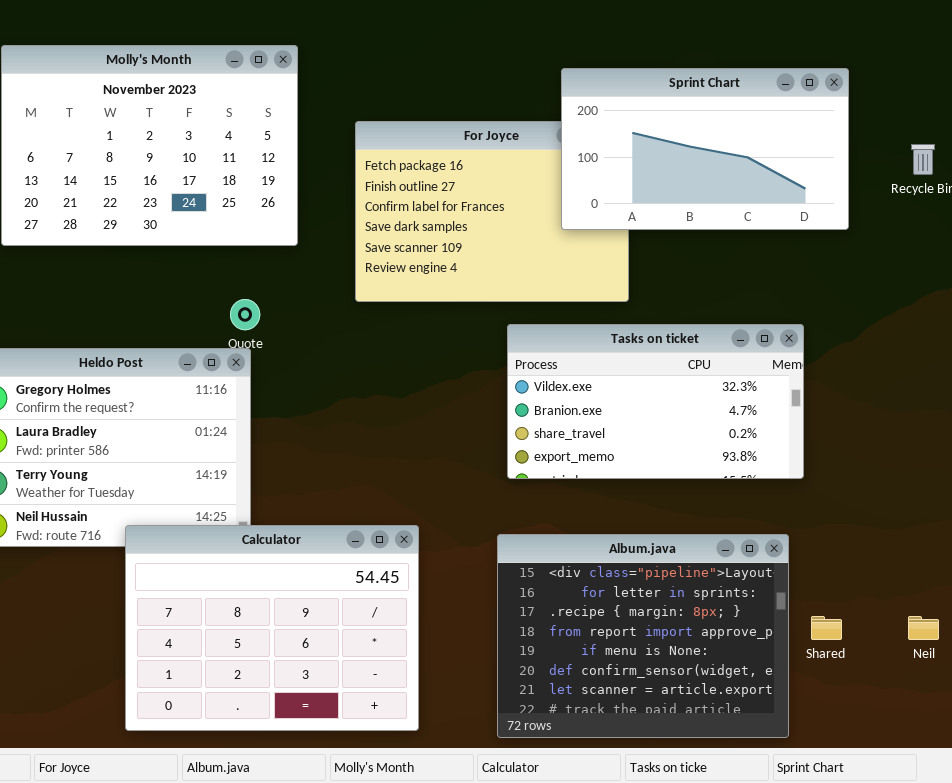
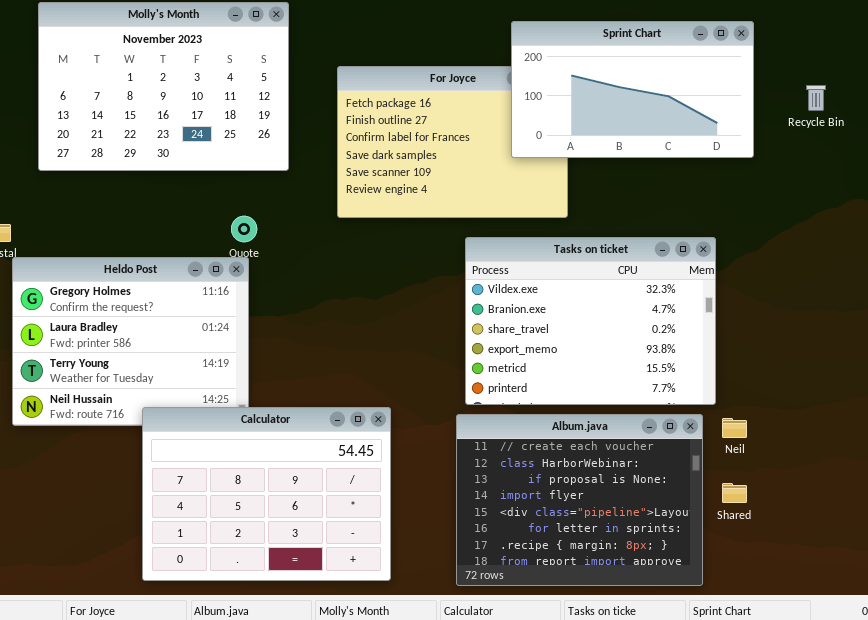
Tasks on ticket: [507,324,804,479] -> [465,237,716,405], resized
Album.java: [497,534,789,738] -> [456,414,703,586], scrolled up 4 rows
Neil: [908,616,939,640] -> [722,418,747,438], moved

